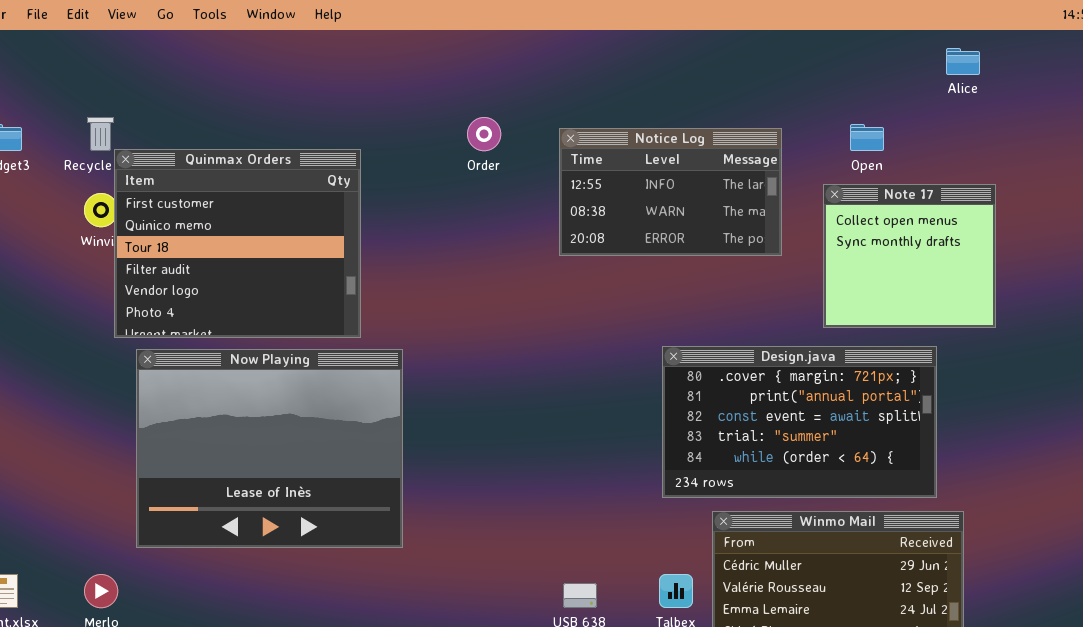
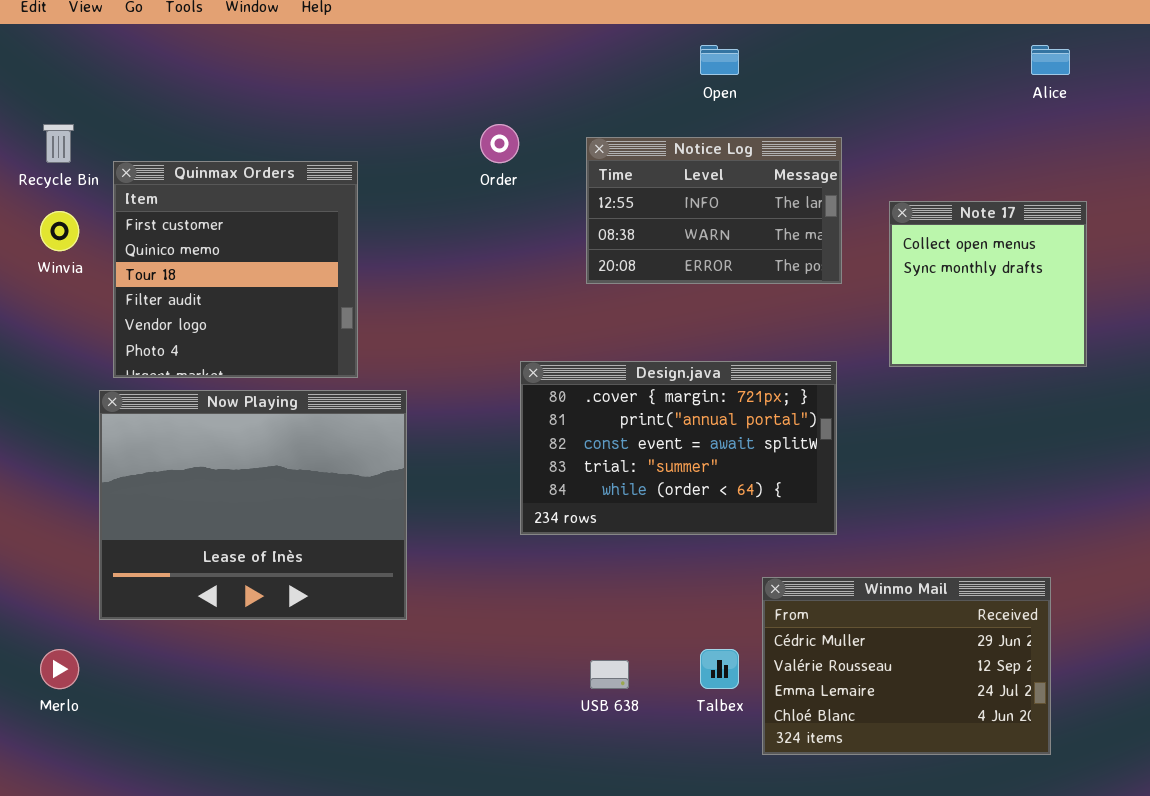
Open: [850,124,884,151] -> [700,45,739,75], moved
Quinmax Orders: [114,149,361,338] -> [113,161,358,378], resized
Design.java: [662,346,937,498] -> [520,361,837,535], moved

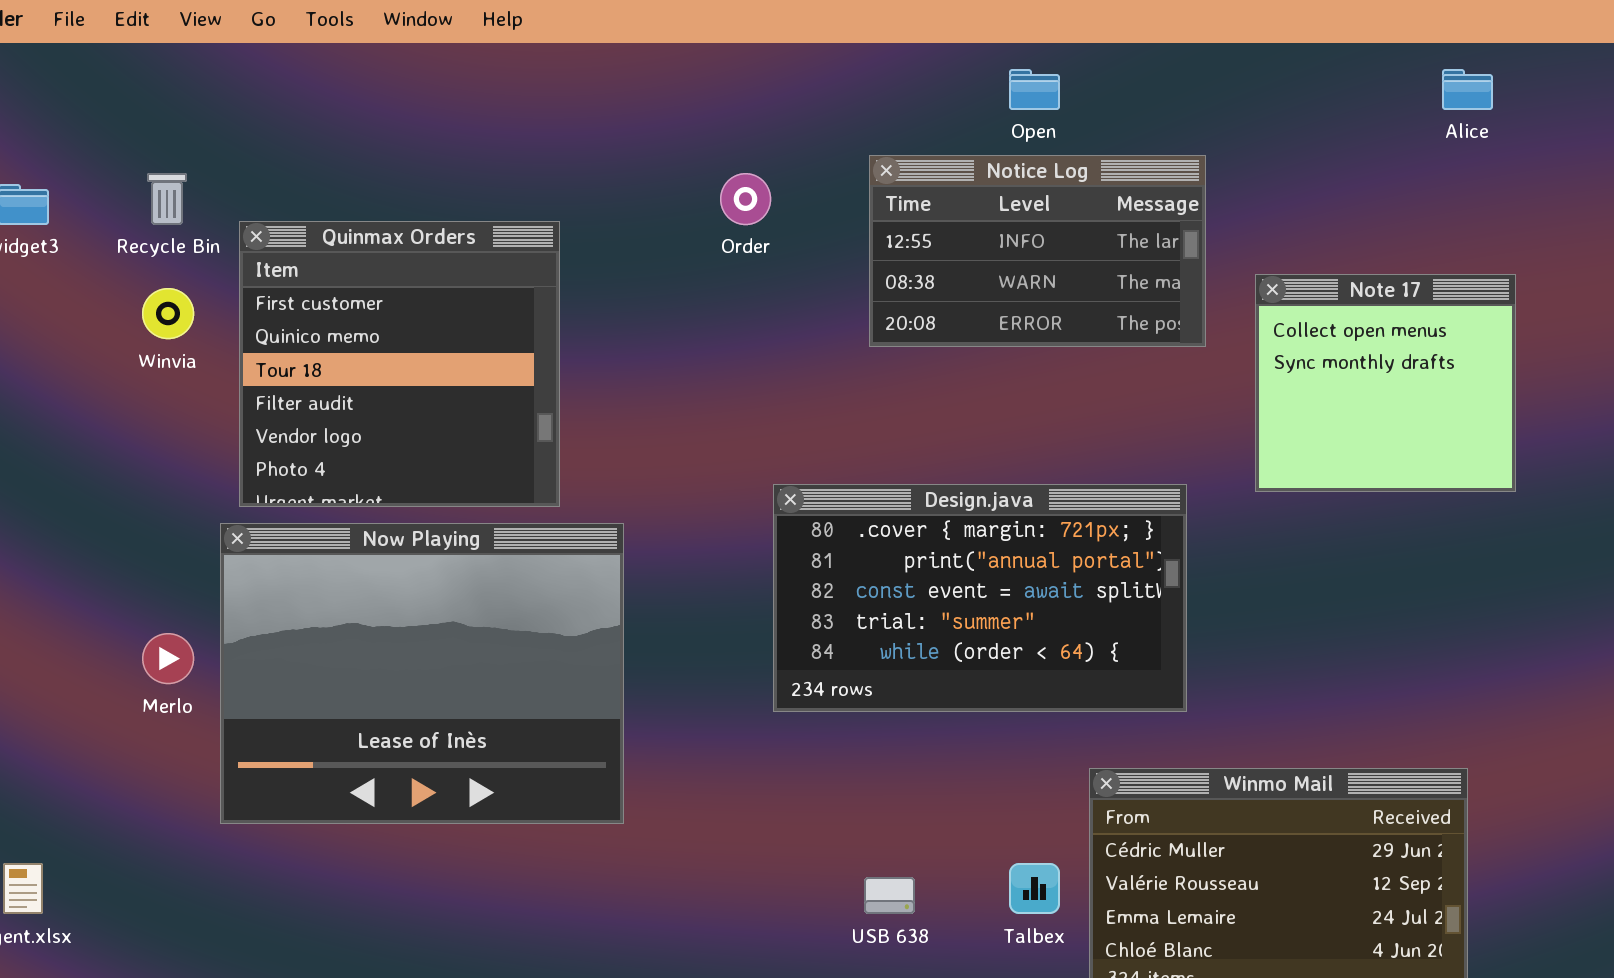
Notice Log: [586,137,842,284] -> [869,155,1206,347], moved
Merlo: [40,649,79,689] -> [142,633,194,684], moved

